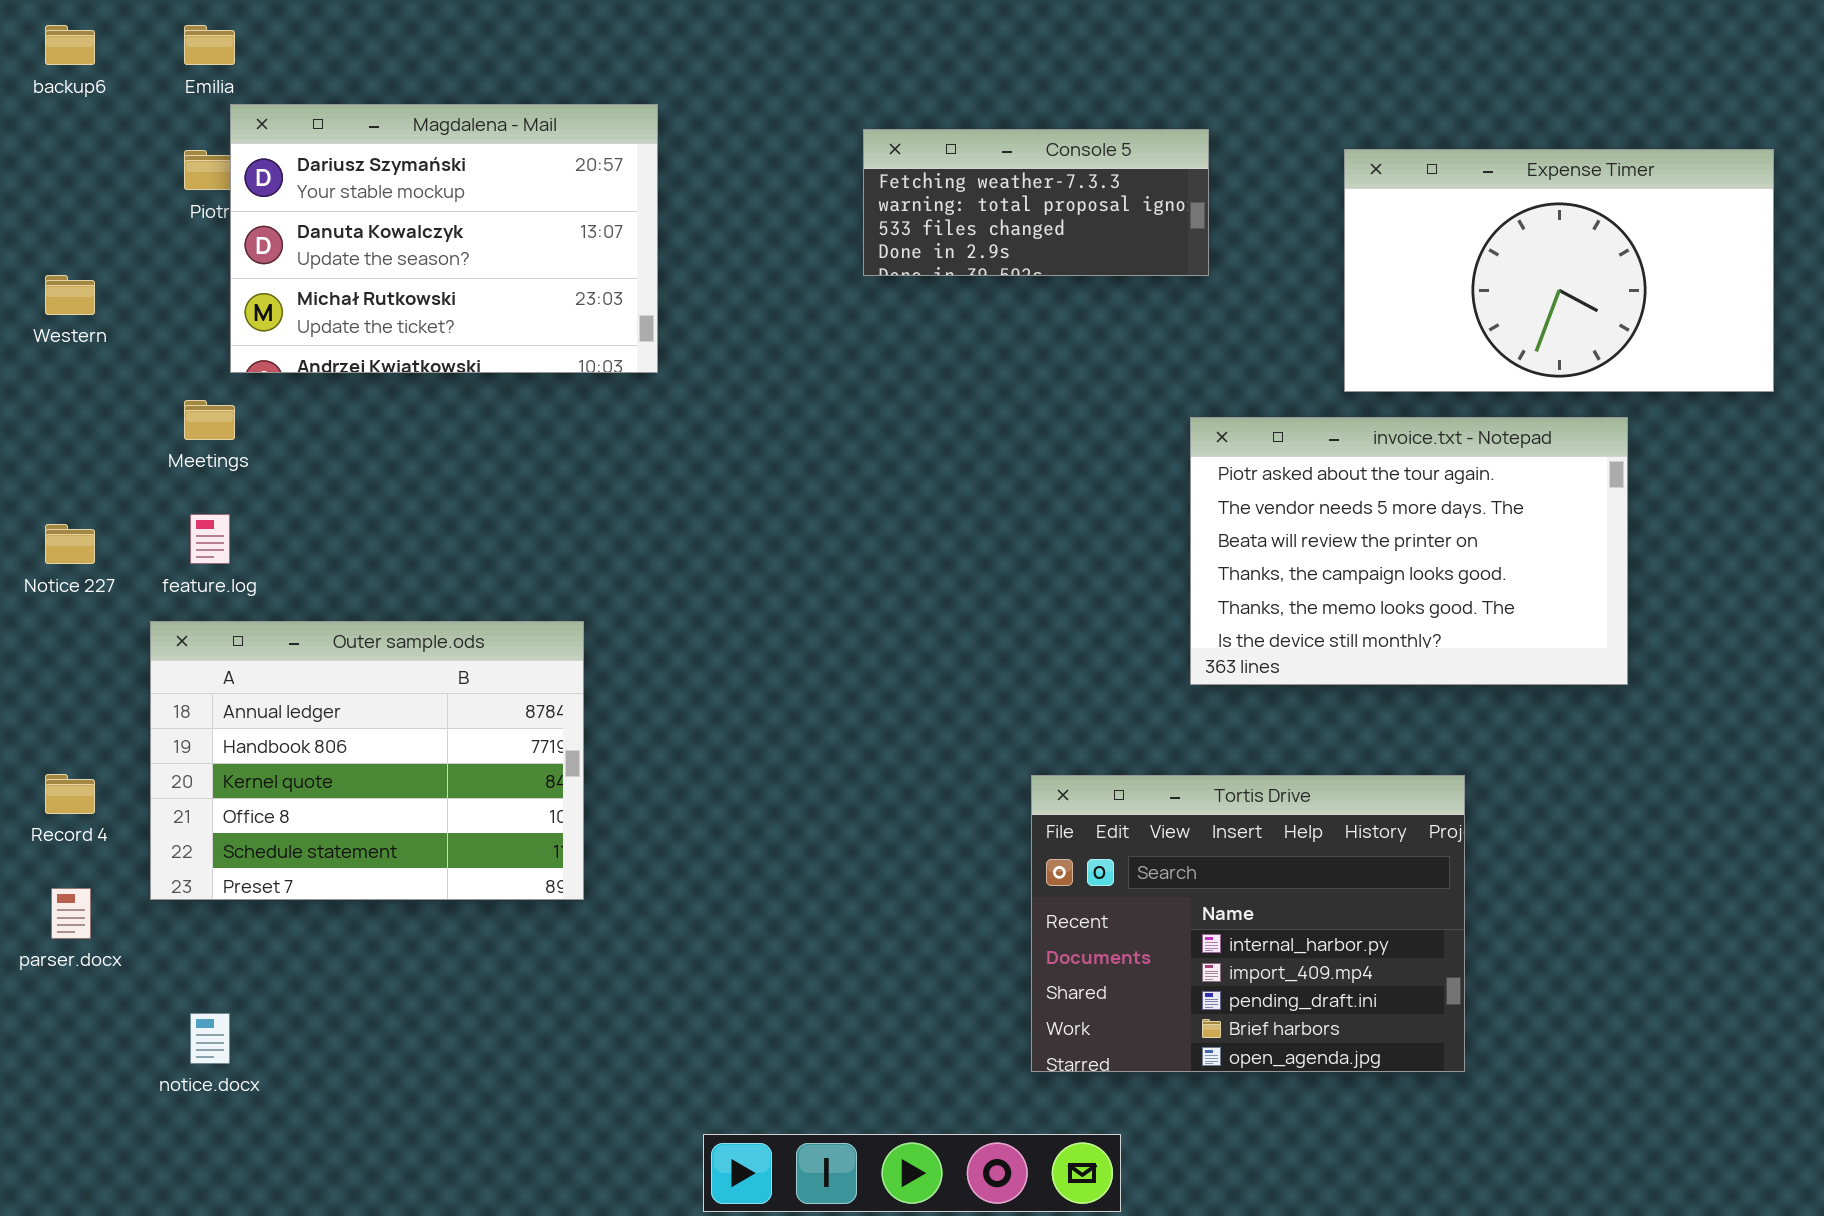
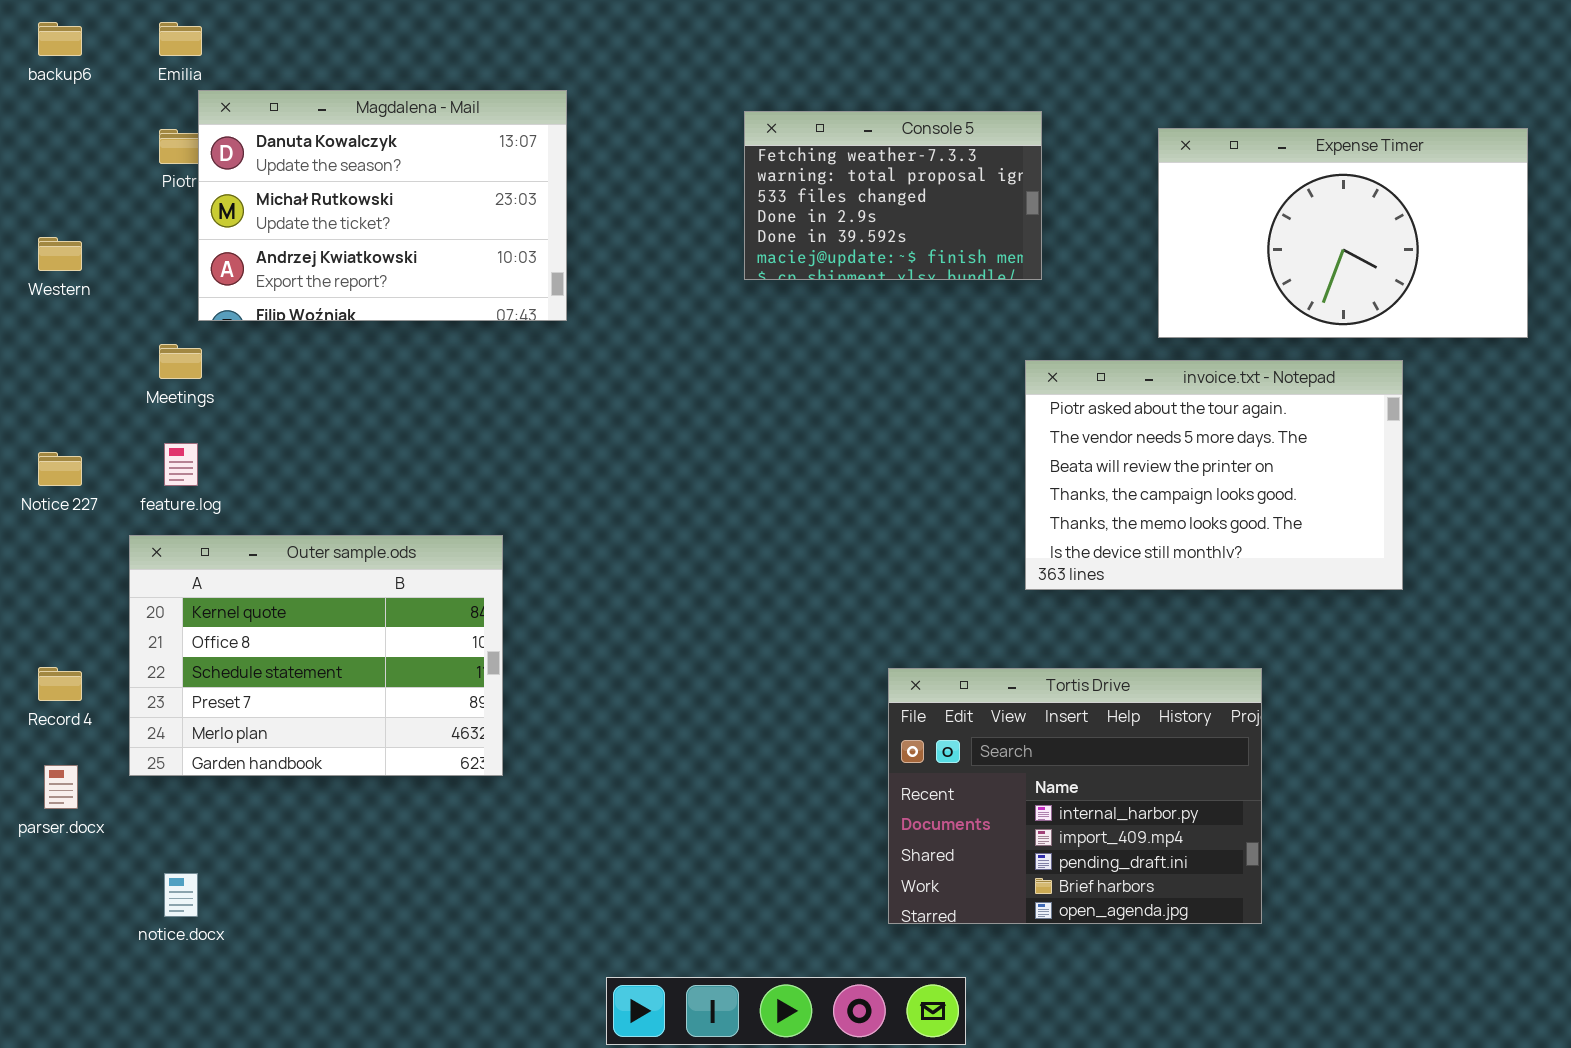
Magdalena - Mail: [230,104,658,373] -> [198,90,567,321], scrolled down 1 row
Console 5: [863,129,1209,276] -> [744,111,1042,280], resized
Outer sample.ods: [150,621,584,900] -> [129,535,503,776], scrolled down 2 rows

